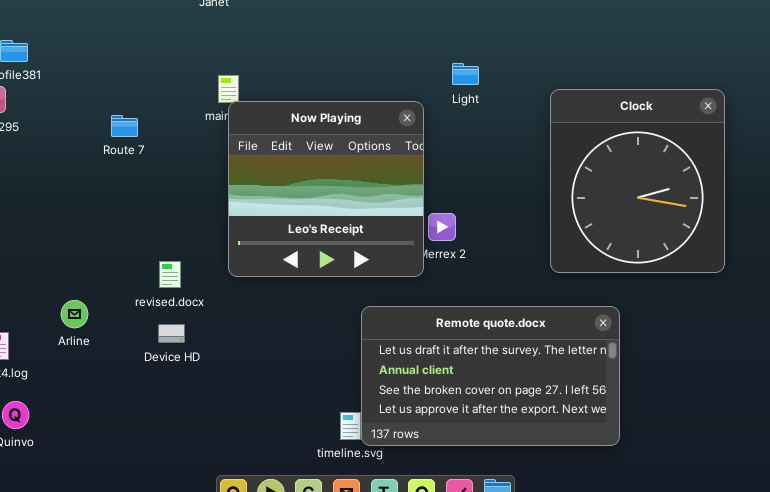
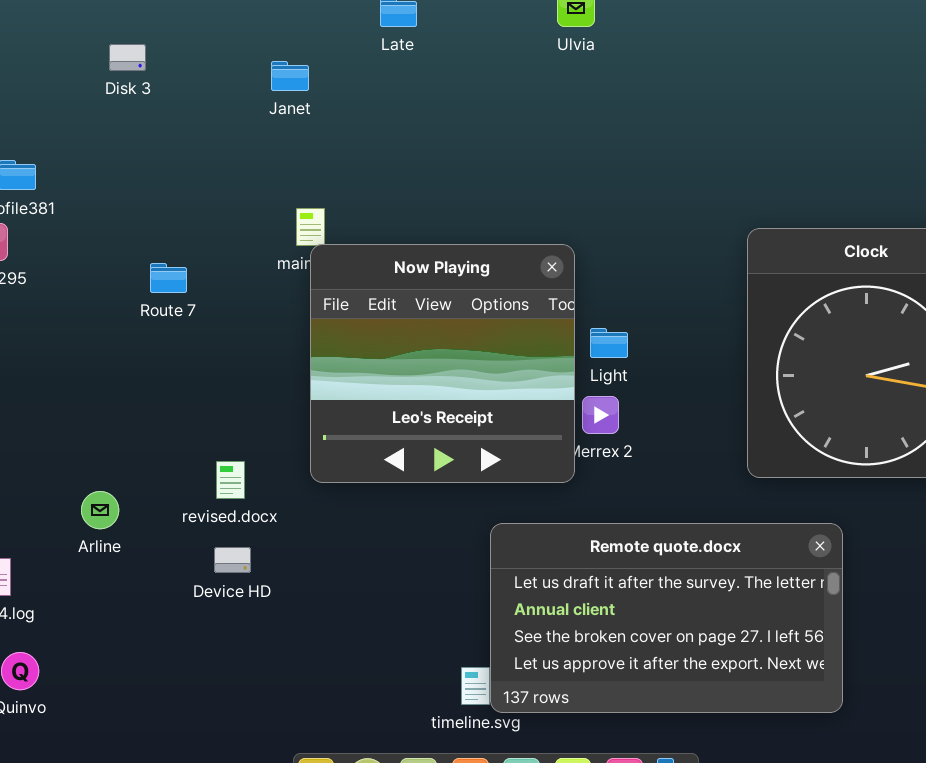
Light: [452,63,479,85] -> [590,328,628,358], moved
Arline: [61,300,88,328] -> [81,491,119,529], moved

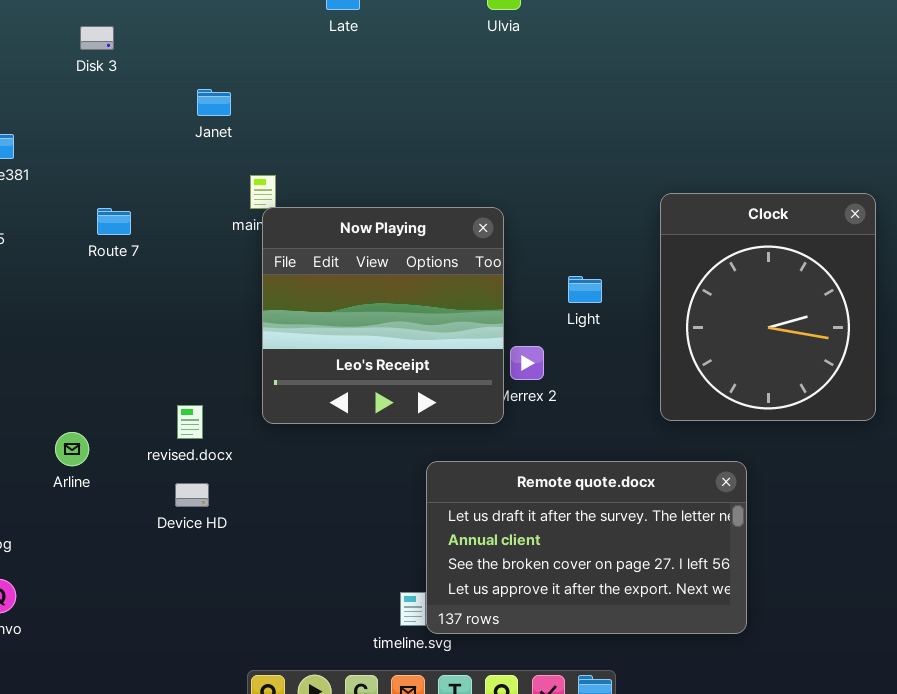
Janet: [271,61,309,91] -> [197,89,231,116], moved
Route 7: [150,263,187,293] -> [97,208,131,235], moved
Light: [590,328,628,358] -> [568,276,602,303], moved

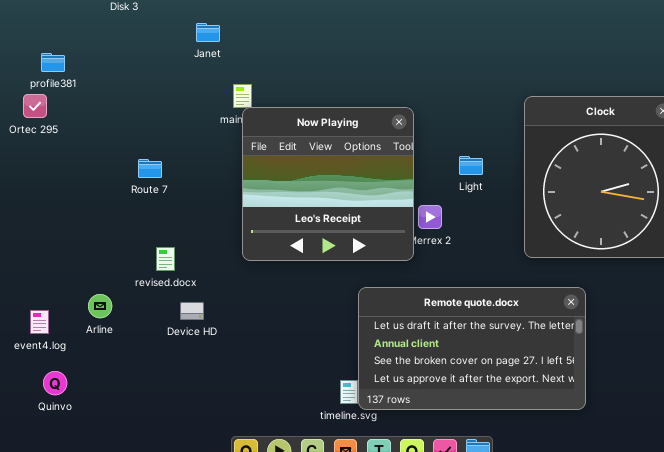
Route 7: [97,208,131,235] -> [138,159,162,178], moved
revised.docx: [177,405,203,439] -> [156,247,175,271], moved
Arline: [55,432,89,466] -> [88,294,112,318], moved

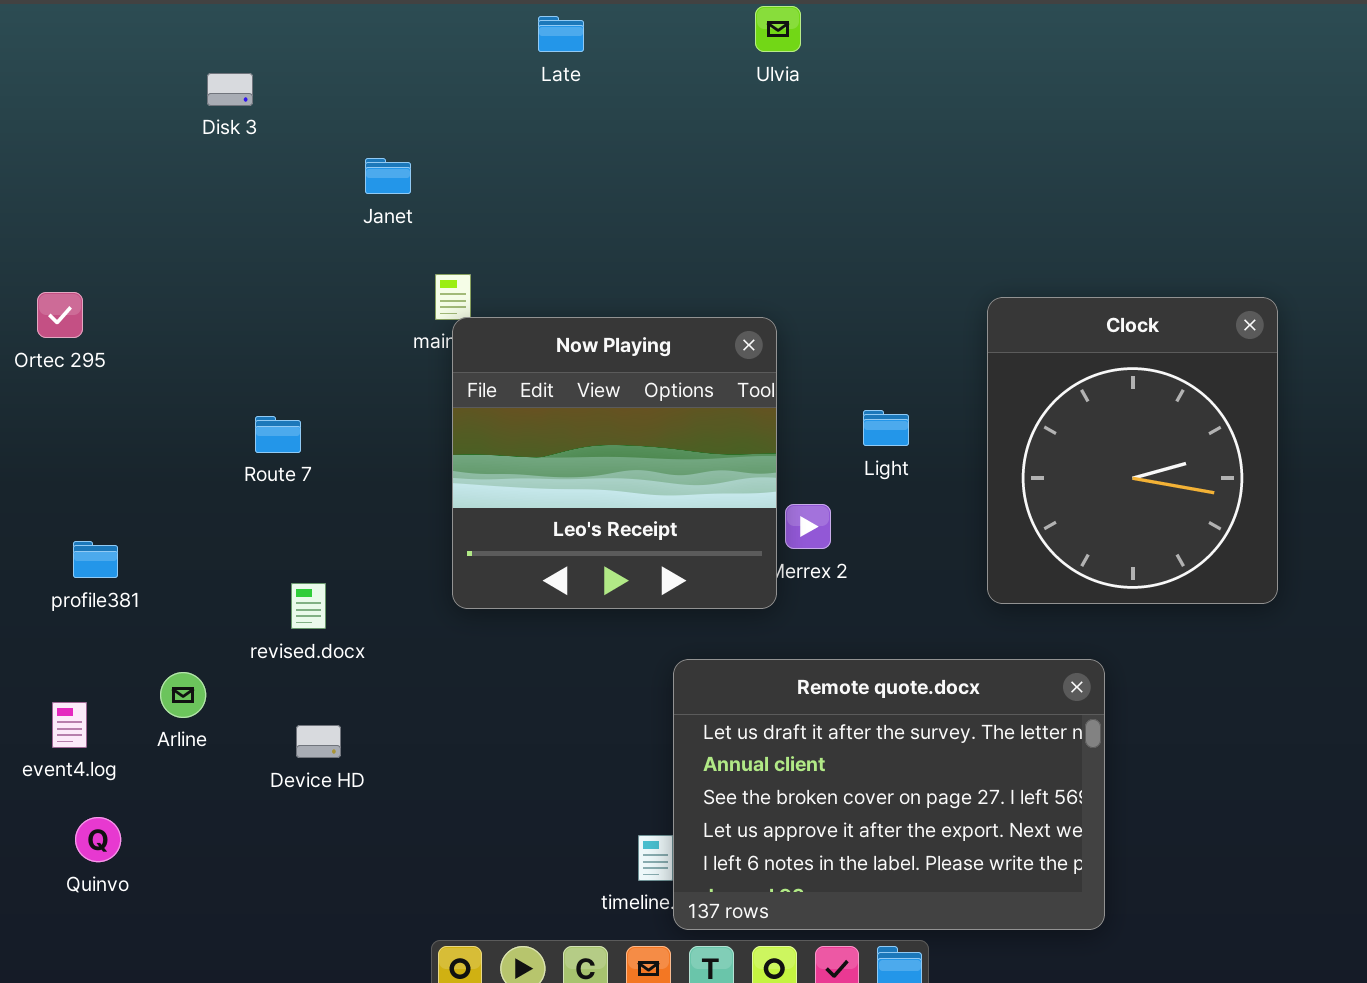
profile381: [41,53,65,72] -> [73,541,118,578], moved
Remote quote.docx: [358,287,586,410] -> [673,659,1105,930], resized
Device HD: [180,302,204,320] -> [296,725,341,758], moved

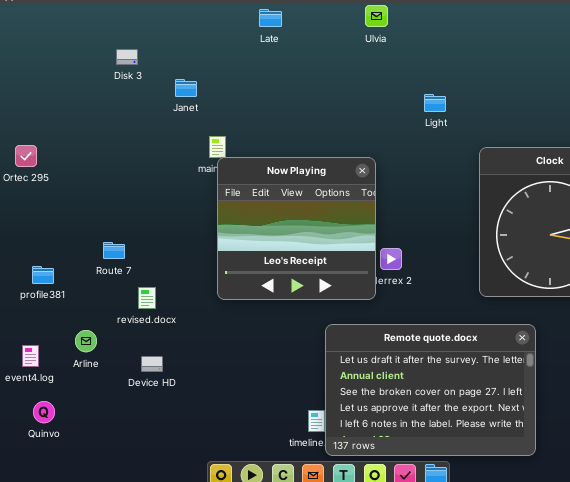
Disk 3: [207,73,253,106] -> [116,49,138,65], moved
Light: [863,410,909,446] -> [424,94,446,112], moved
Route 7: [255,416,301,453] -> [103,242,125,259], moved

